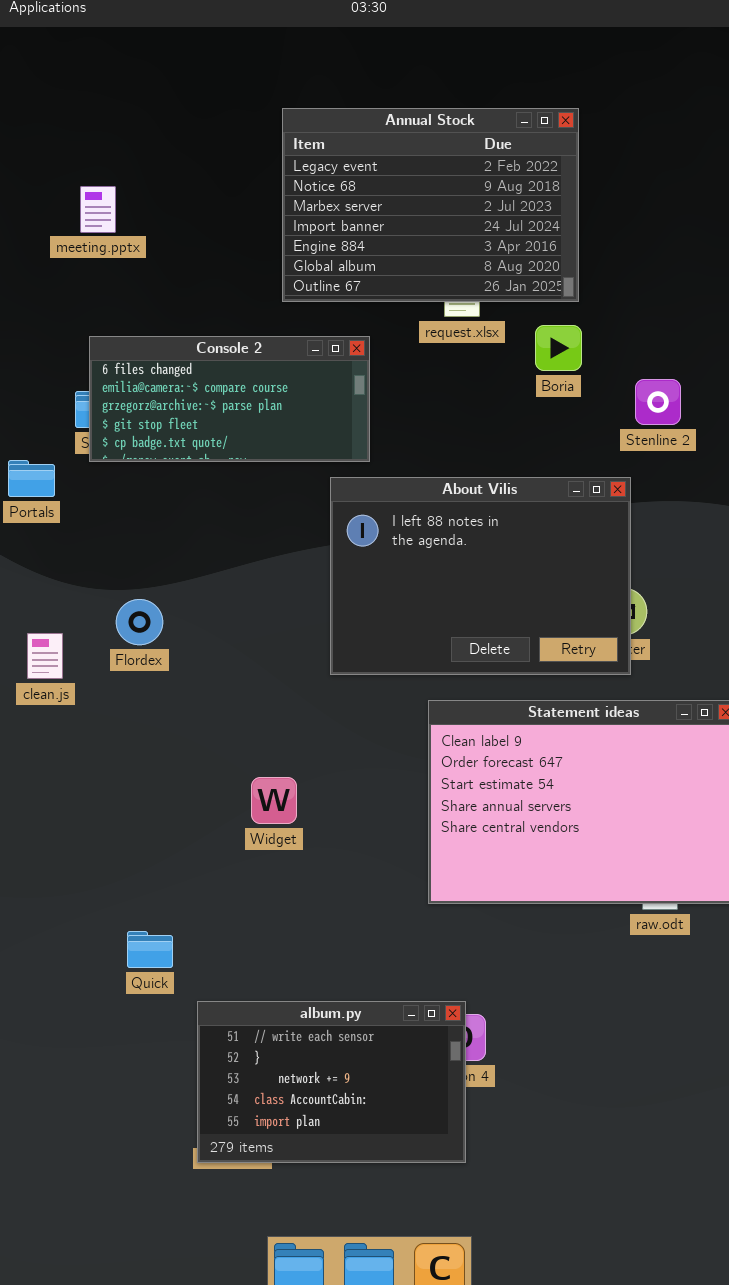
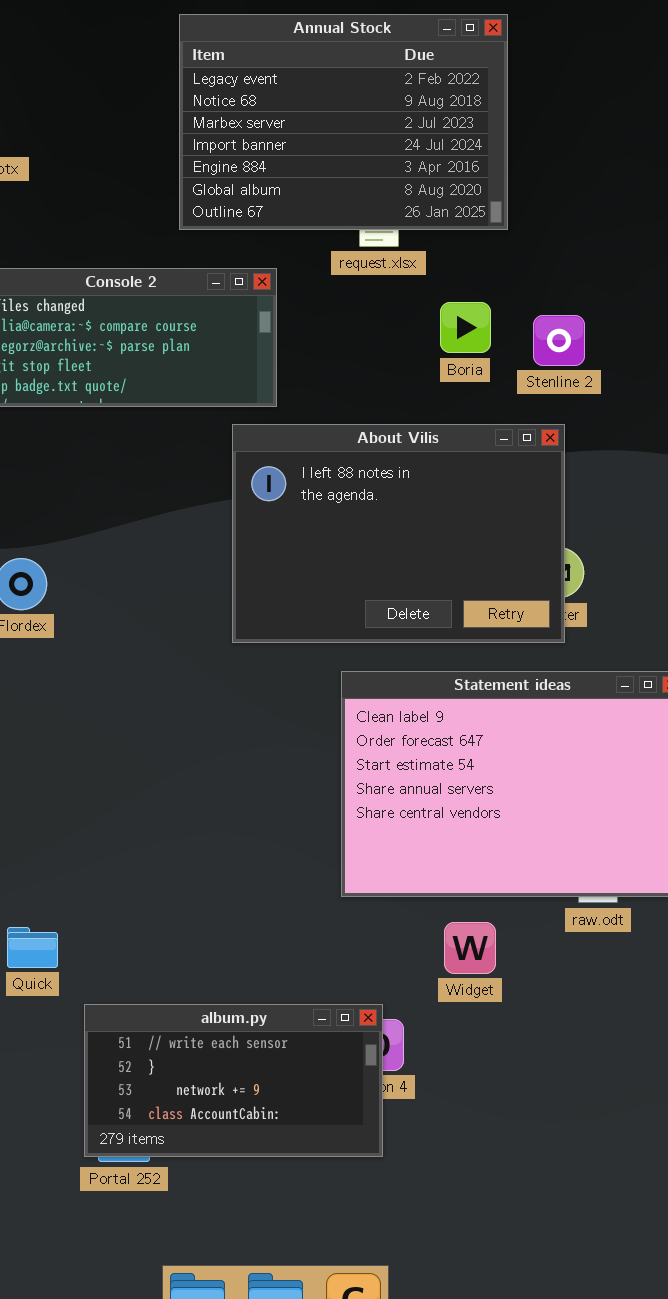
Boria: [535,325,582,371] -> [440,302,491,353], moved
Stenline 2: [635,379,681,425] -> [533,315,585,366], moved
Widget: [251,777,297,824] -> [444,922,496,974], moved
album.py: [197,1001,466,1163] -> [84,1004,383,1157], resized

